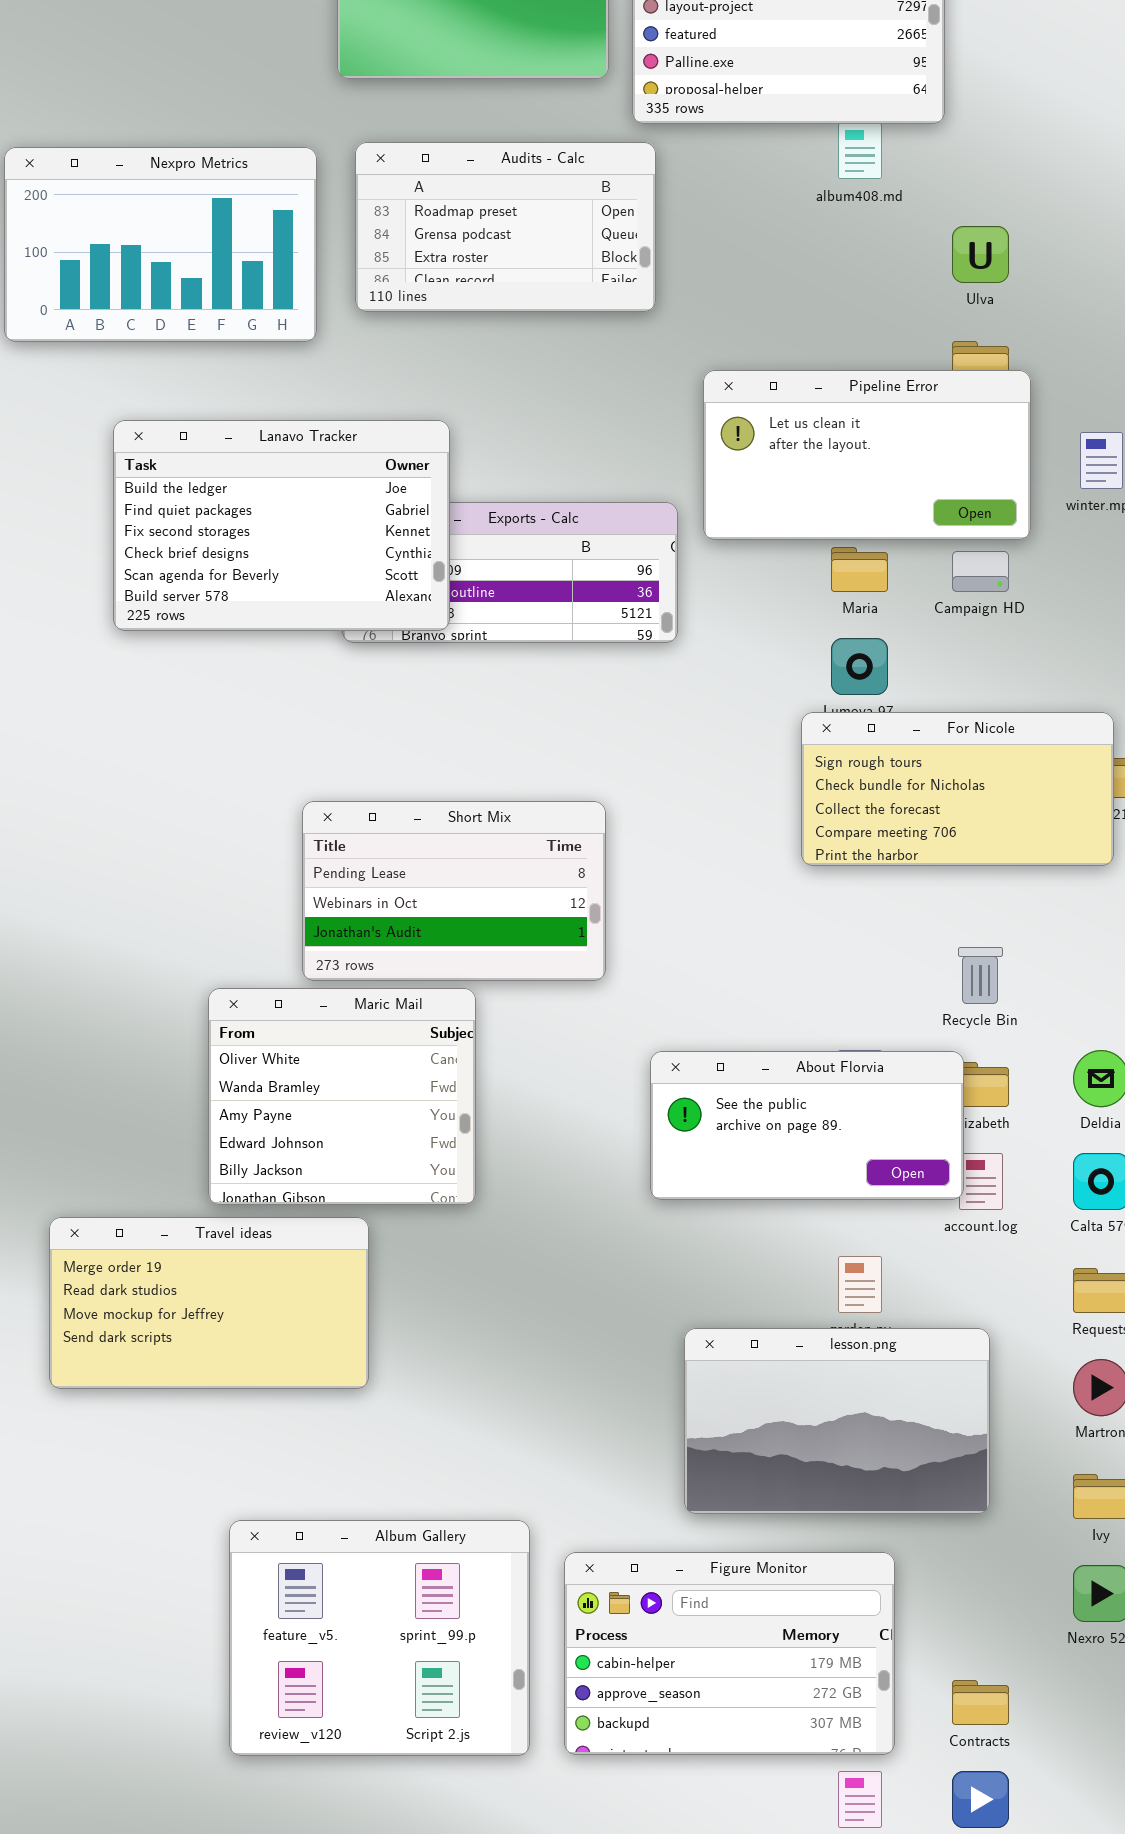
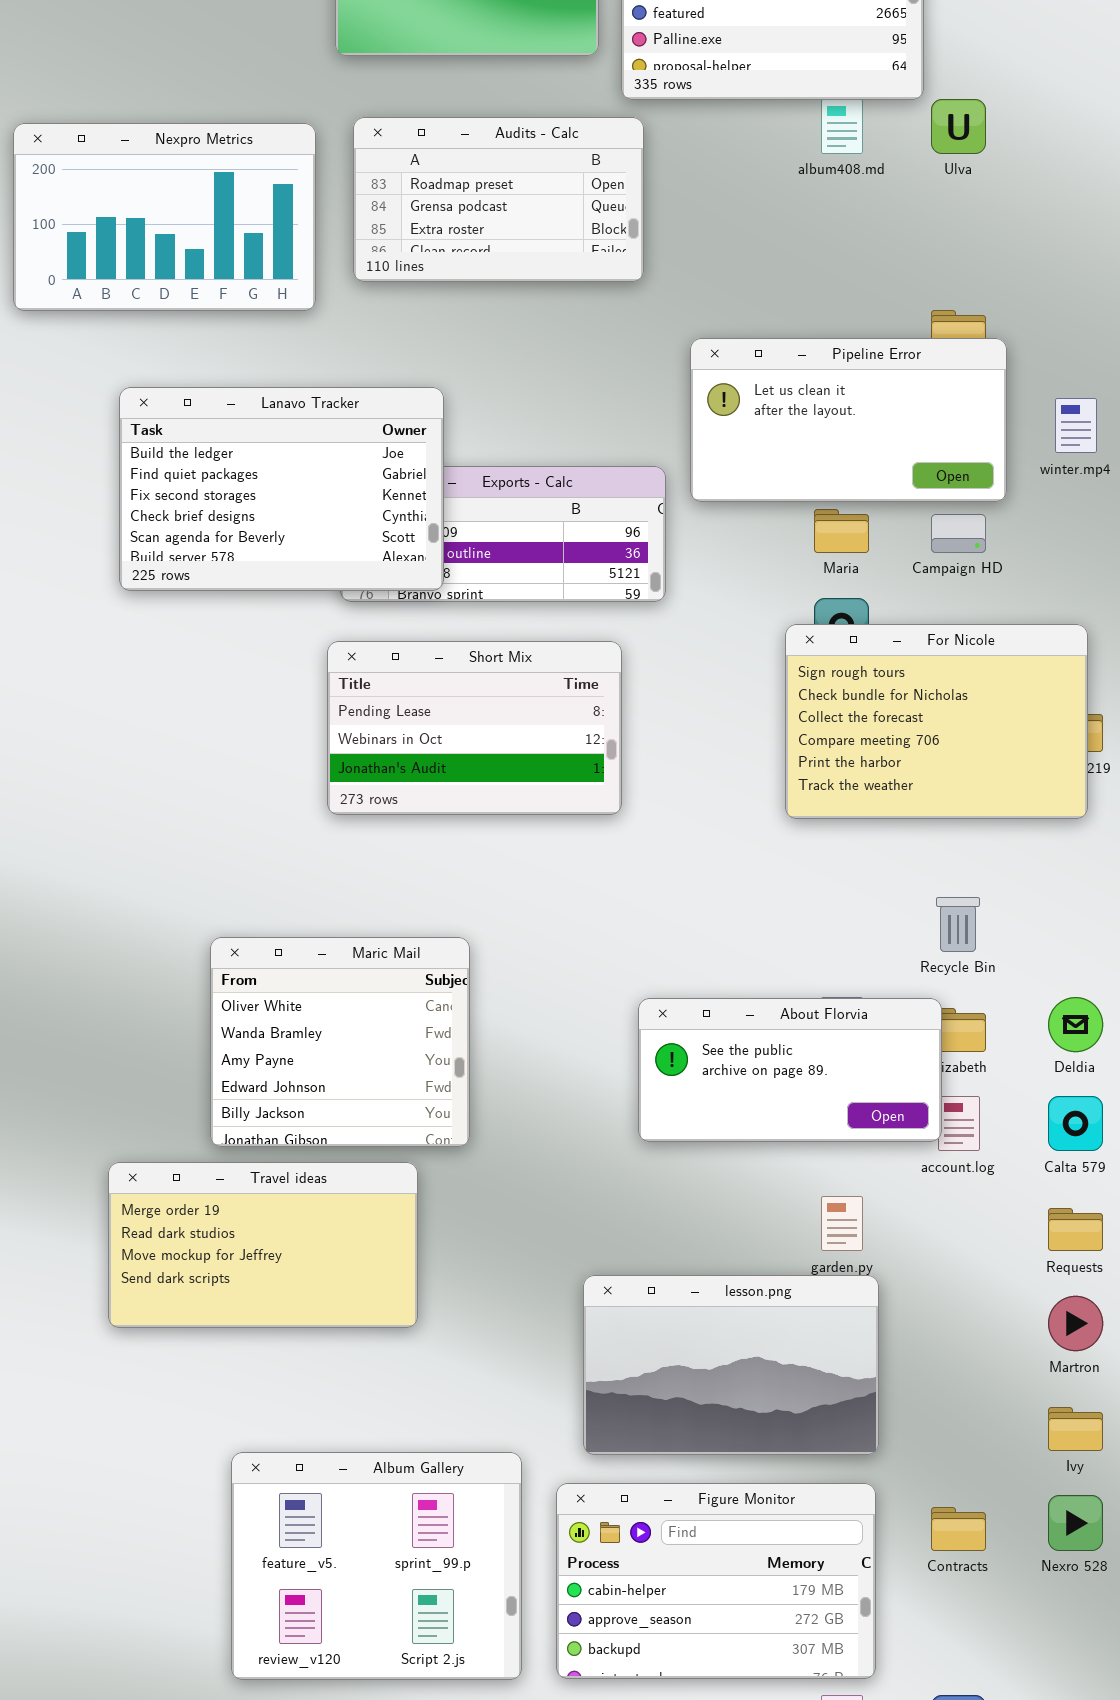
Ulva: [952,226,1009,283] -> [931,99,986,154], moved
For Nicole: [801,712,1114,866] -> [785,624,1088,819], resized
Short Mix: [302,801,606,981] -> [327,641,622,815], moved
Travel ideas: [49,1217,369,1389] -> [108,1162,418,1328], moved
lesson.png: [684,1328,990,1514] -> [583,1275,879,1455], moved
Contracts: [952,1680,1009,1725] -> [931,1507,986,1551], moved

